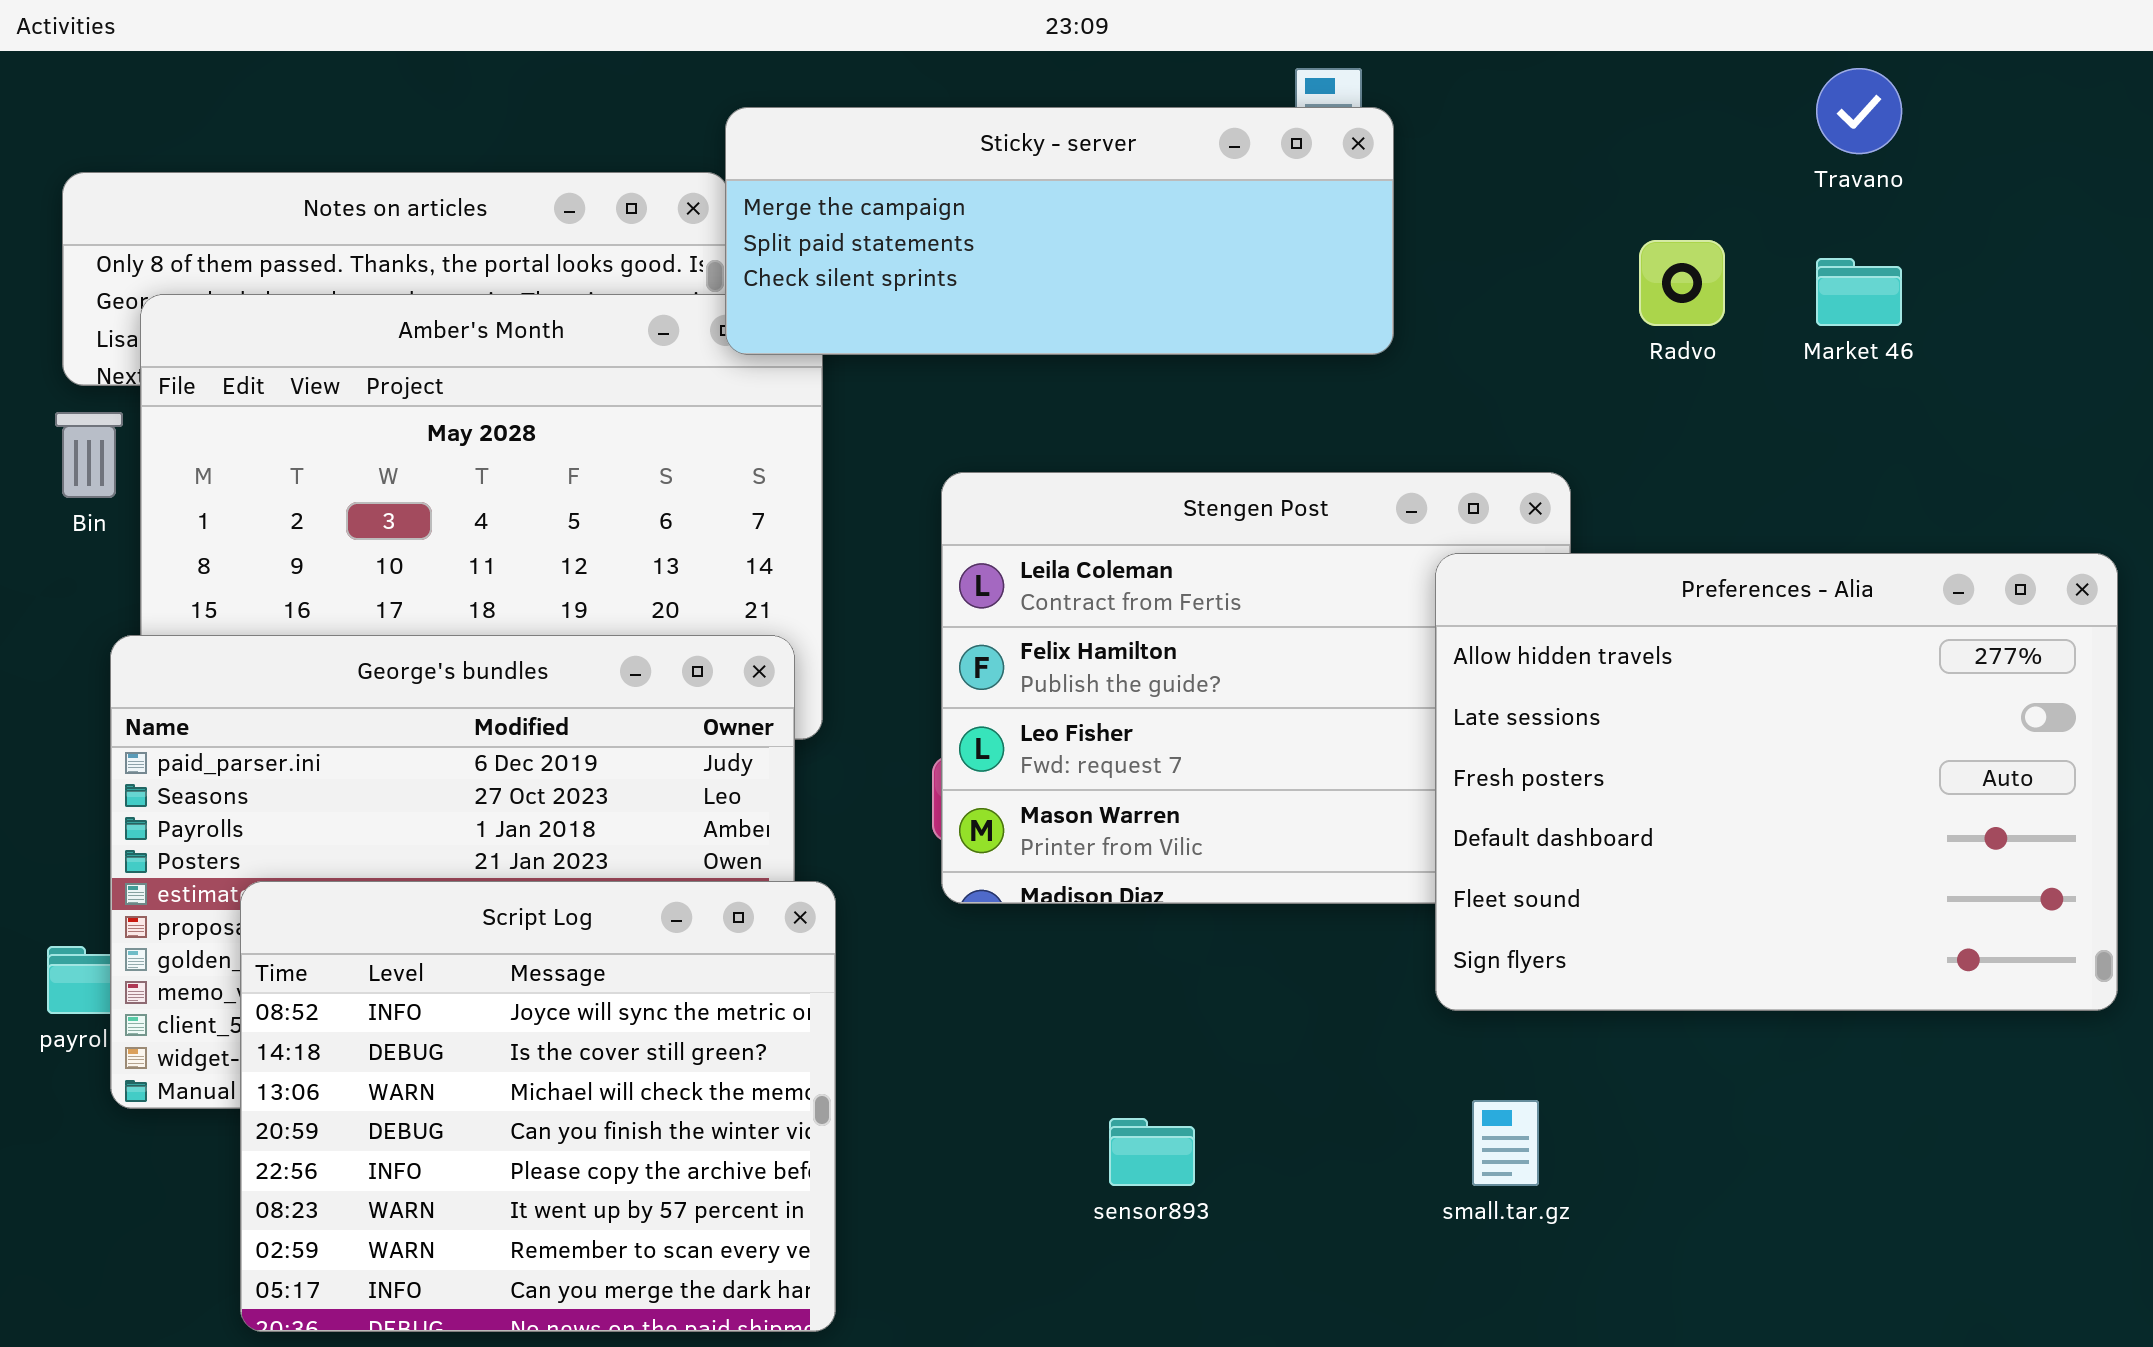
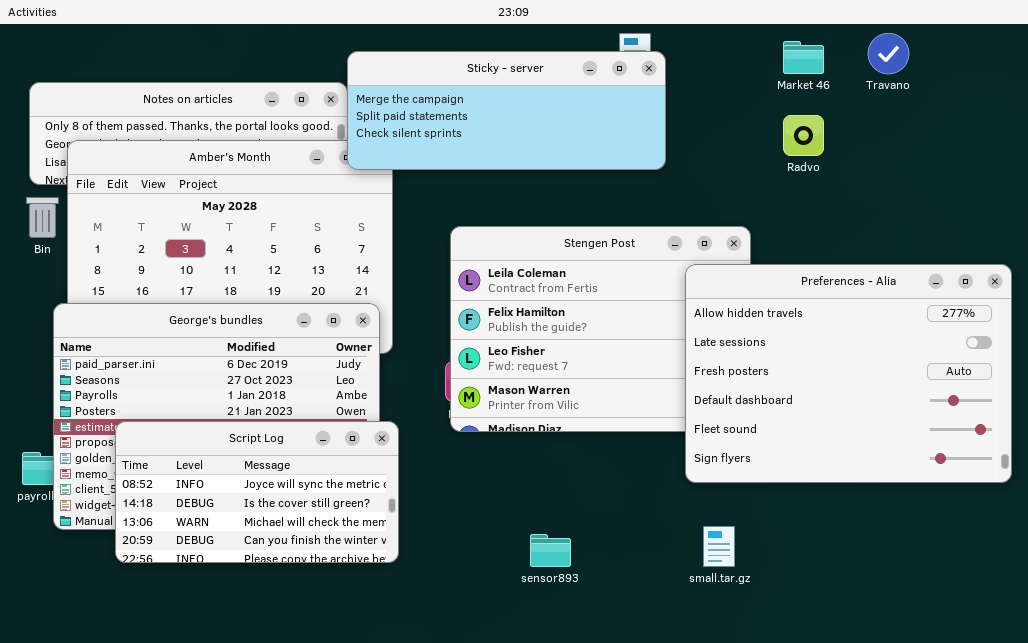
Market 46: [1816,258,1902,326] -> [783,41,824,74], moved
Script Log: [240,881,836,1332] -> [115,421,399,563], resized

